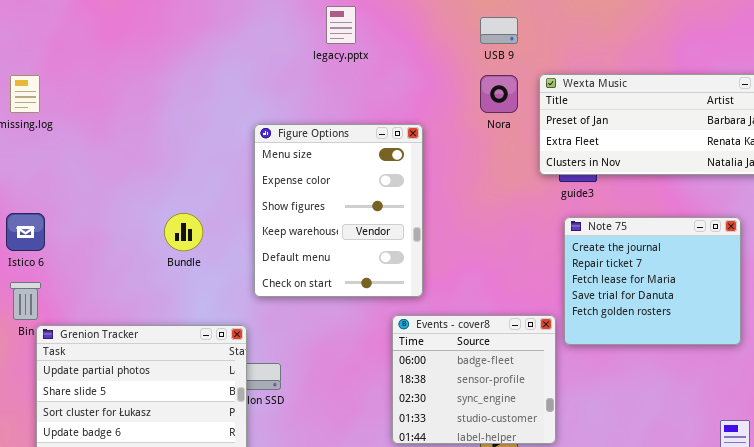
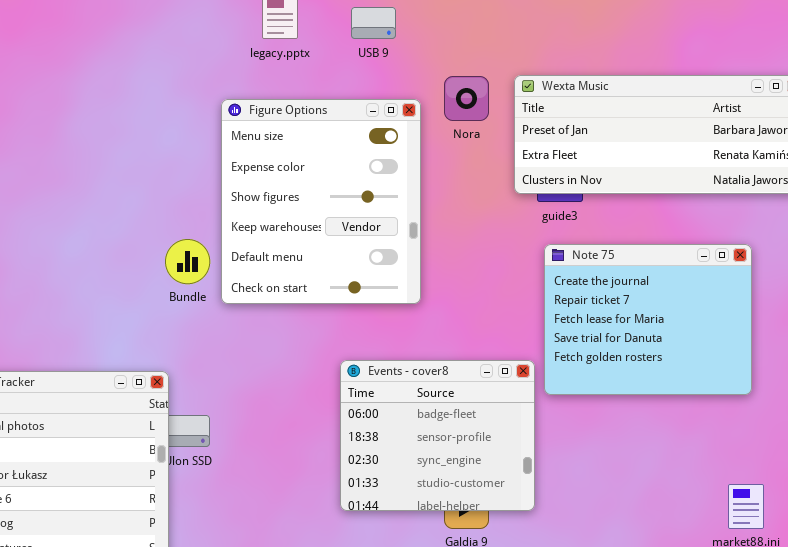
USB 9: [480,17,518,44] -> [351,7,396,39], moved
Figure Options: [254,124,423,297] -> [221,99,421,304], moved
Bundle: [164,213,203,251] -> [165,239,210,284], moved

